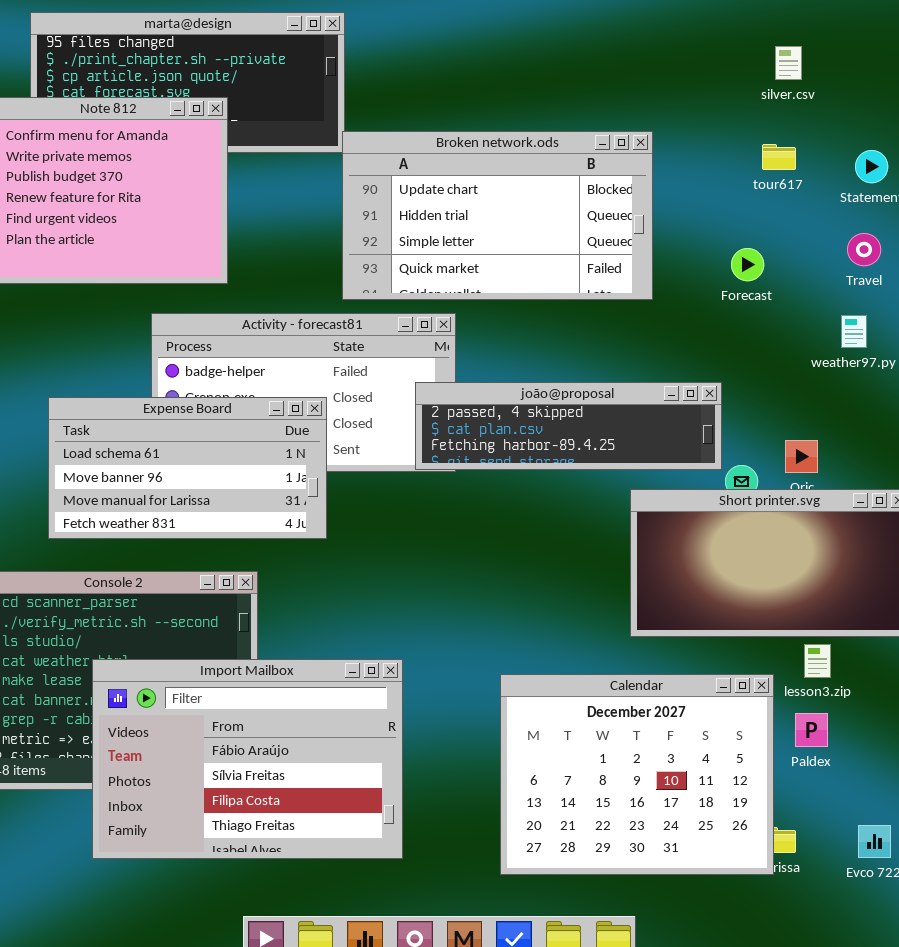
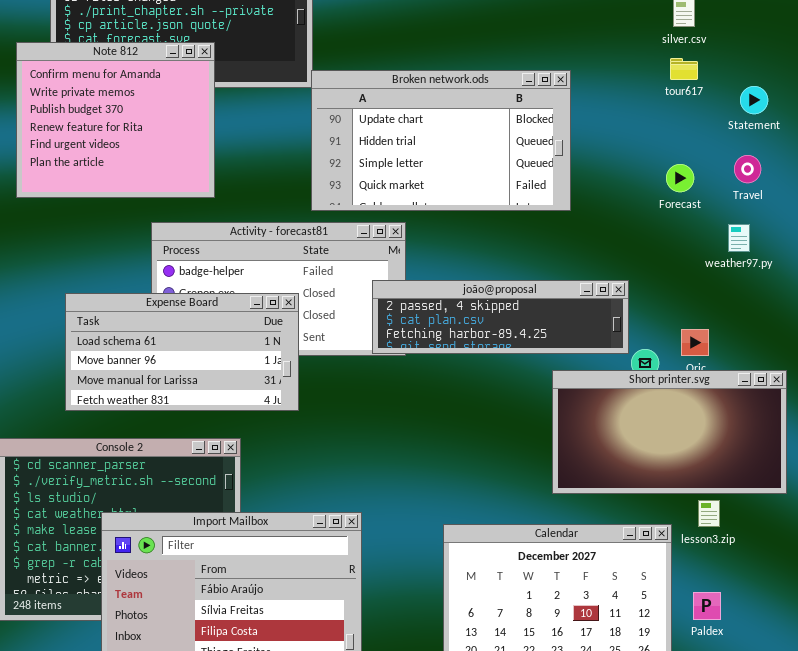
tour617: [762,144,796,170] -> [670,58,698,80], moved
Forecast: [731,248,764,281] -> [666,164,694,192], moved
Paldex: [795,713,828,747] -> [693,592,721,620], moved

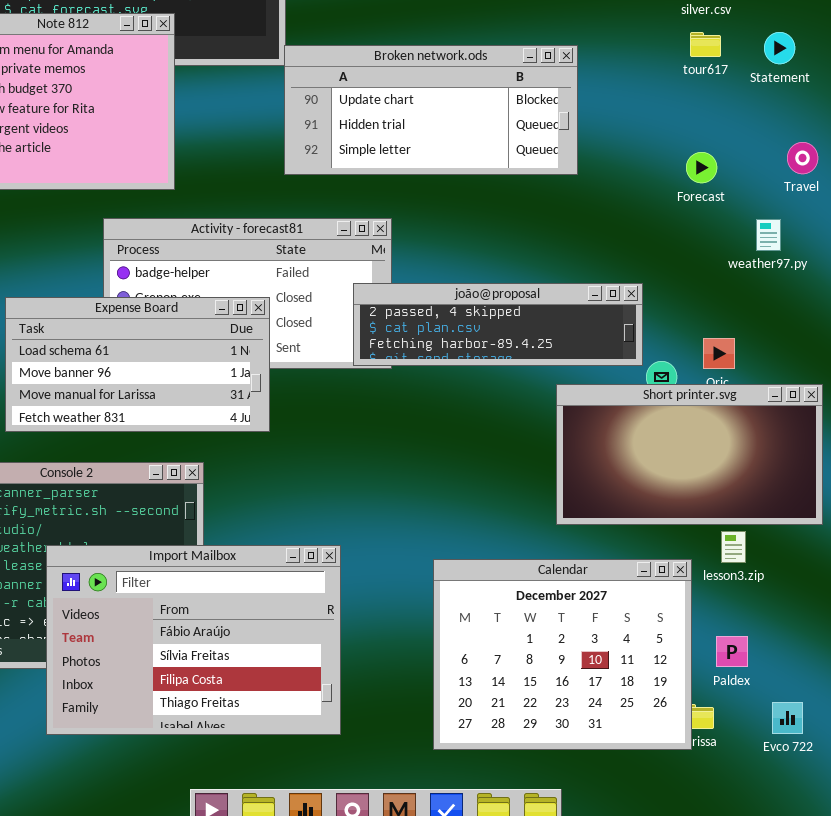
Broken network.ods: [311,70,571,211] -> [284,45,578,175], resized
Statement: [740,86,768,114] -> [764,32,795,64], moved
Travel: [734,155,761,183] -> [787,142,818,174], moved

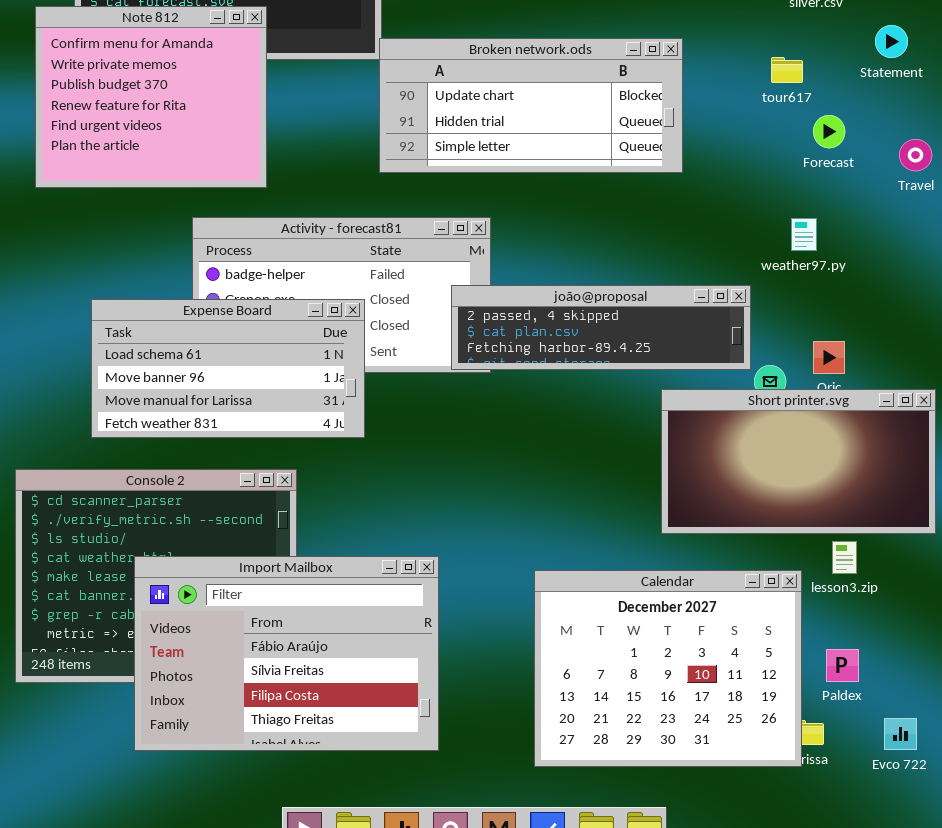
tour617: [690,32,721,57] -> [771,57,803,83], moved
Forecast: [686,152,717,183] -> [813,115,845,148], moved
weather97.py: [756,219,781,251] -> [791,218,817,251], moved

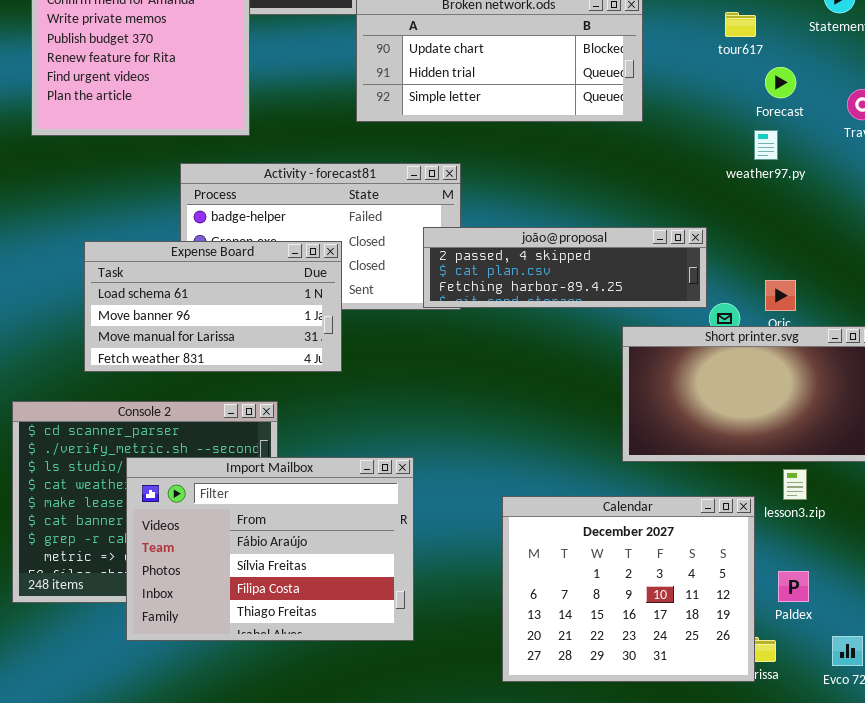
weather97.py: [791,218,817,251] -> [754,130,778,160], moved
Import Mailbox: [134,556,439,751] -> [126,457,414,641], moved

